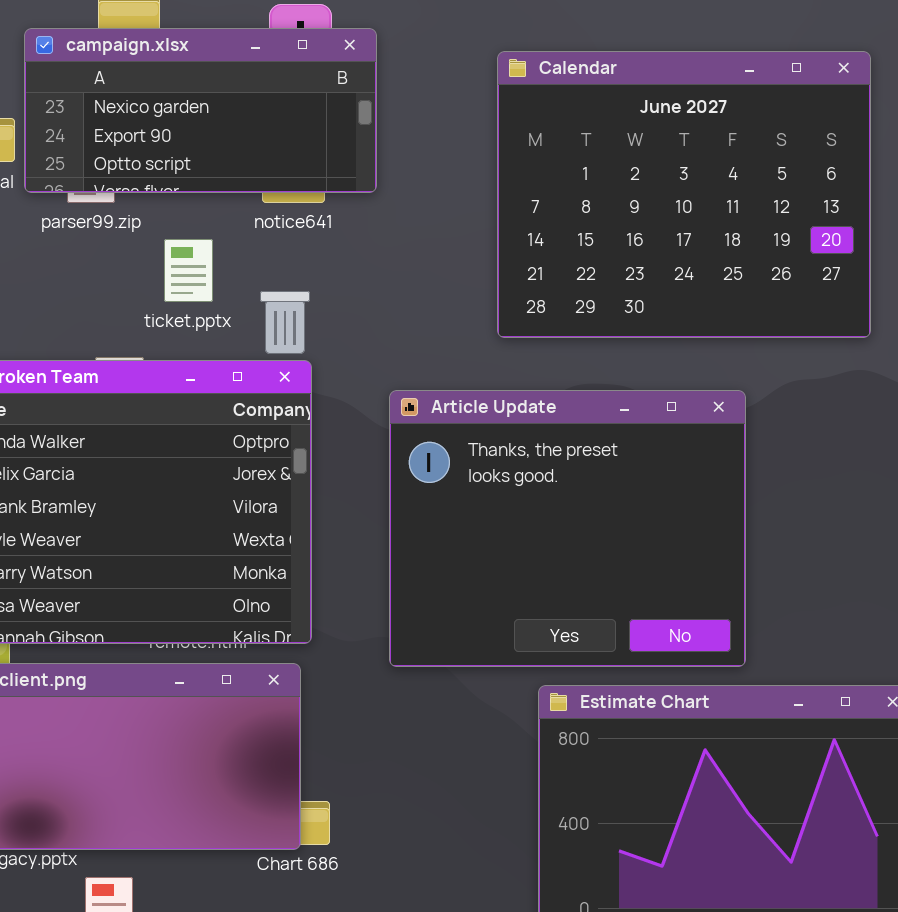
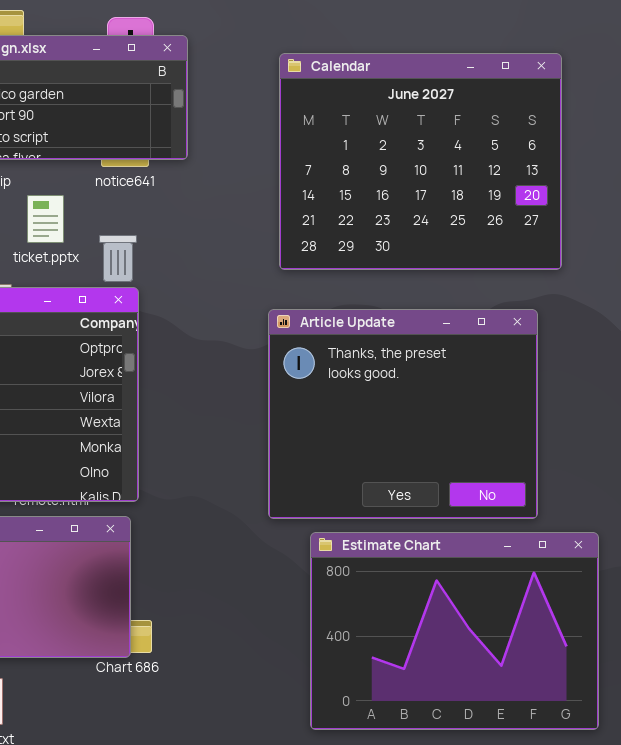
Article Update: [389,390,746,667] -> [268,309,538,519], moved

